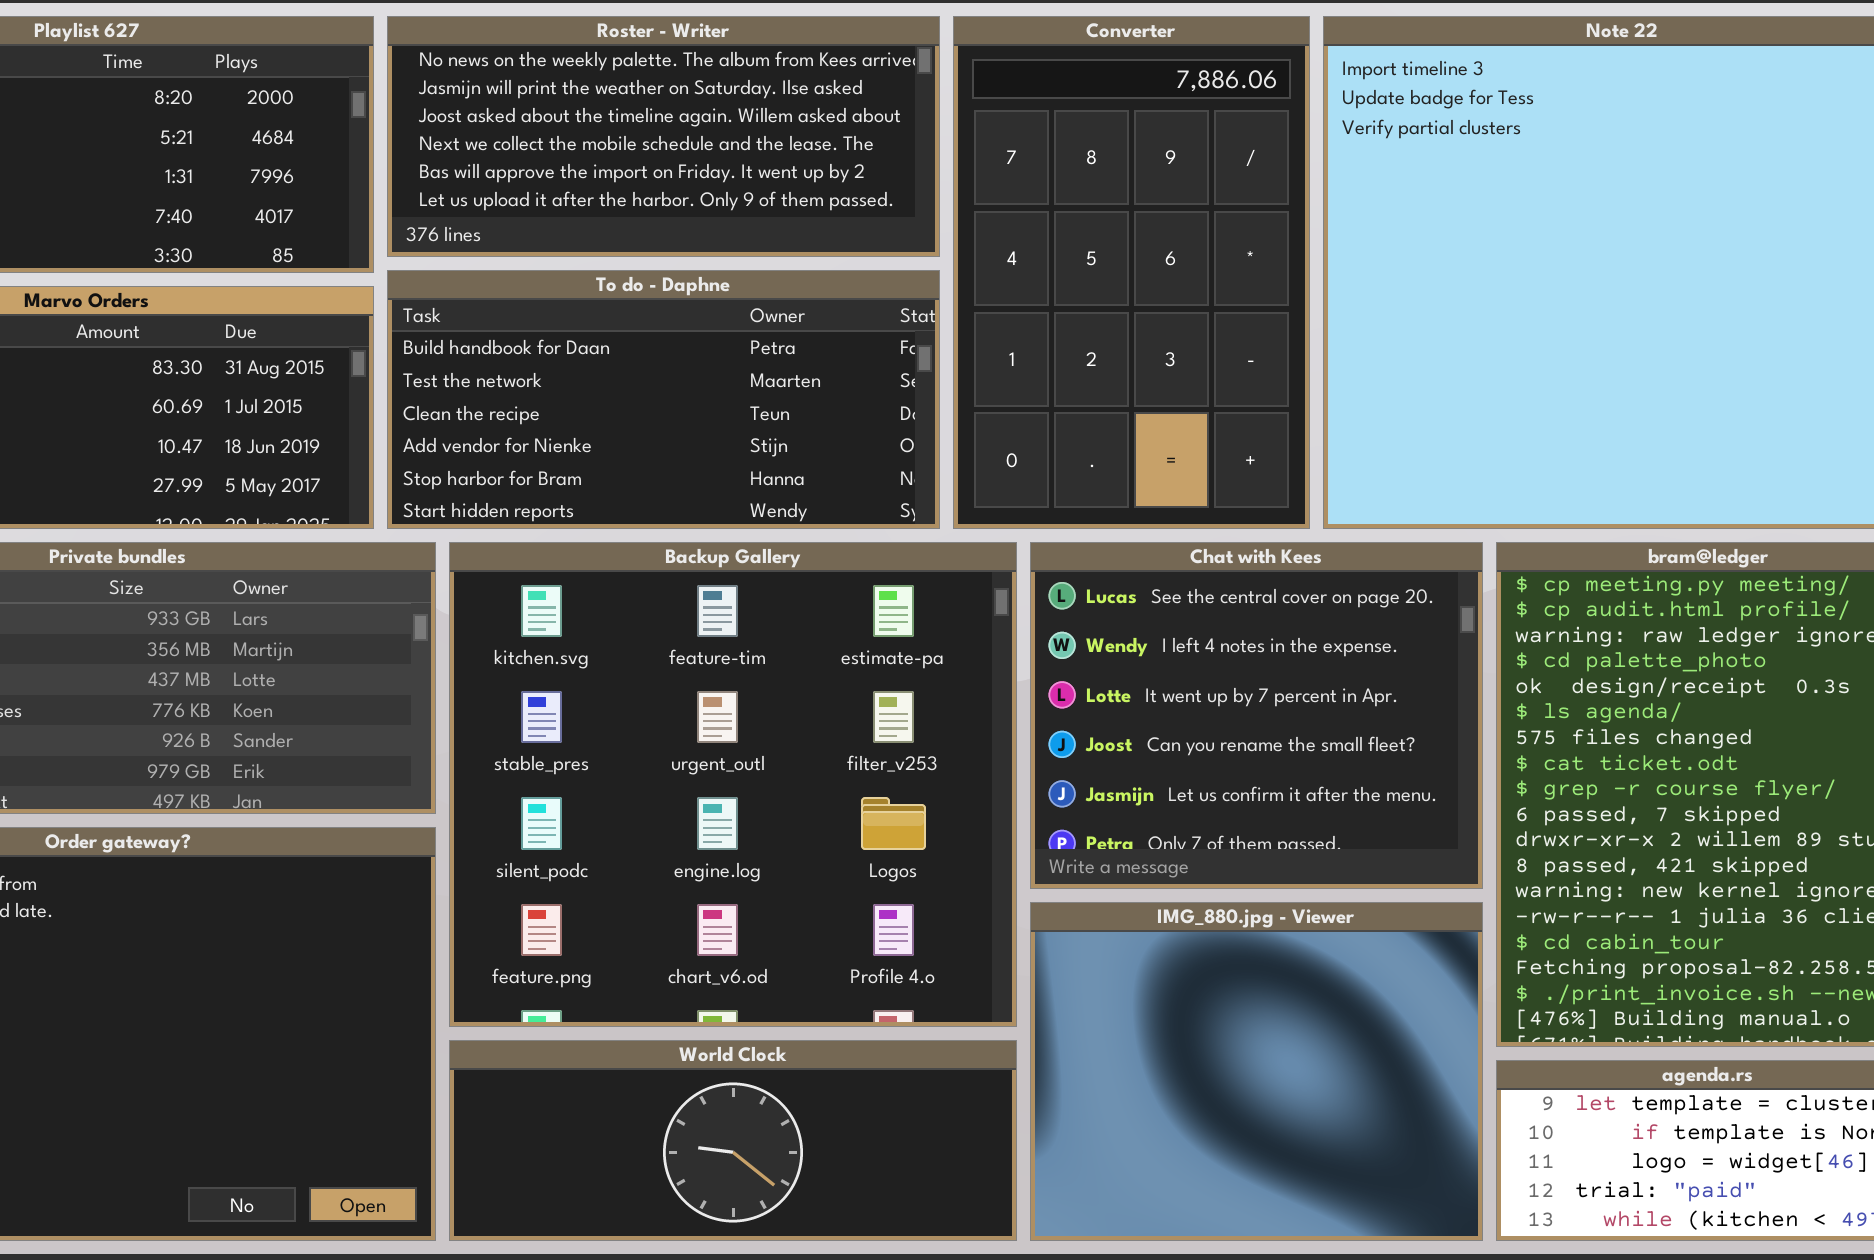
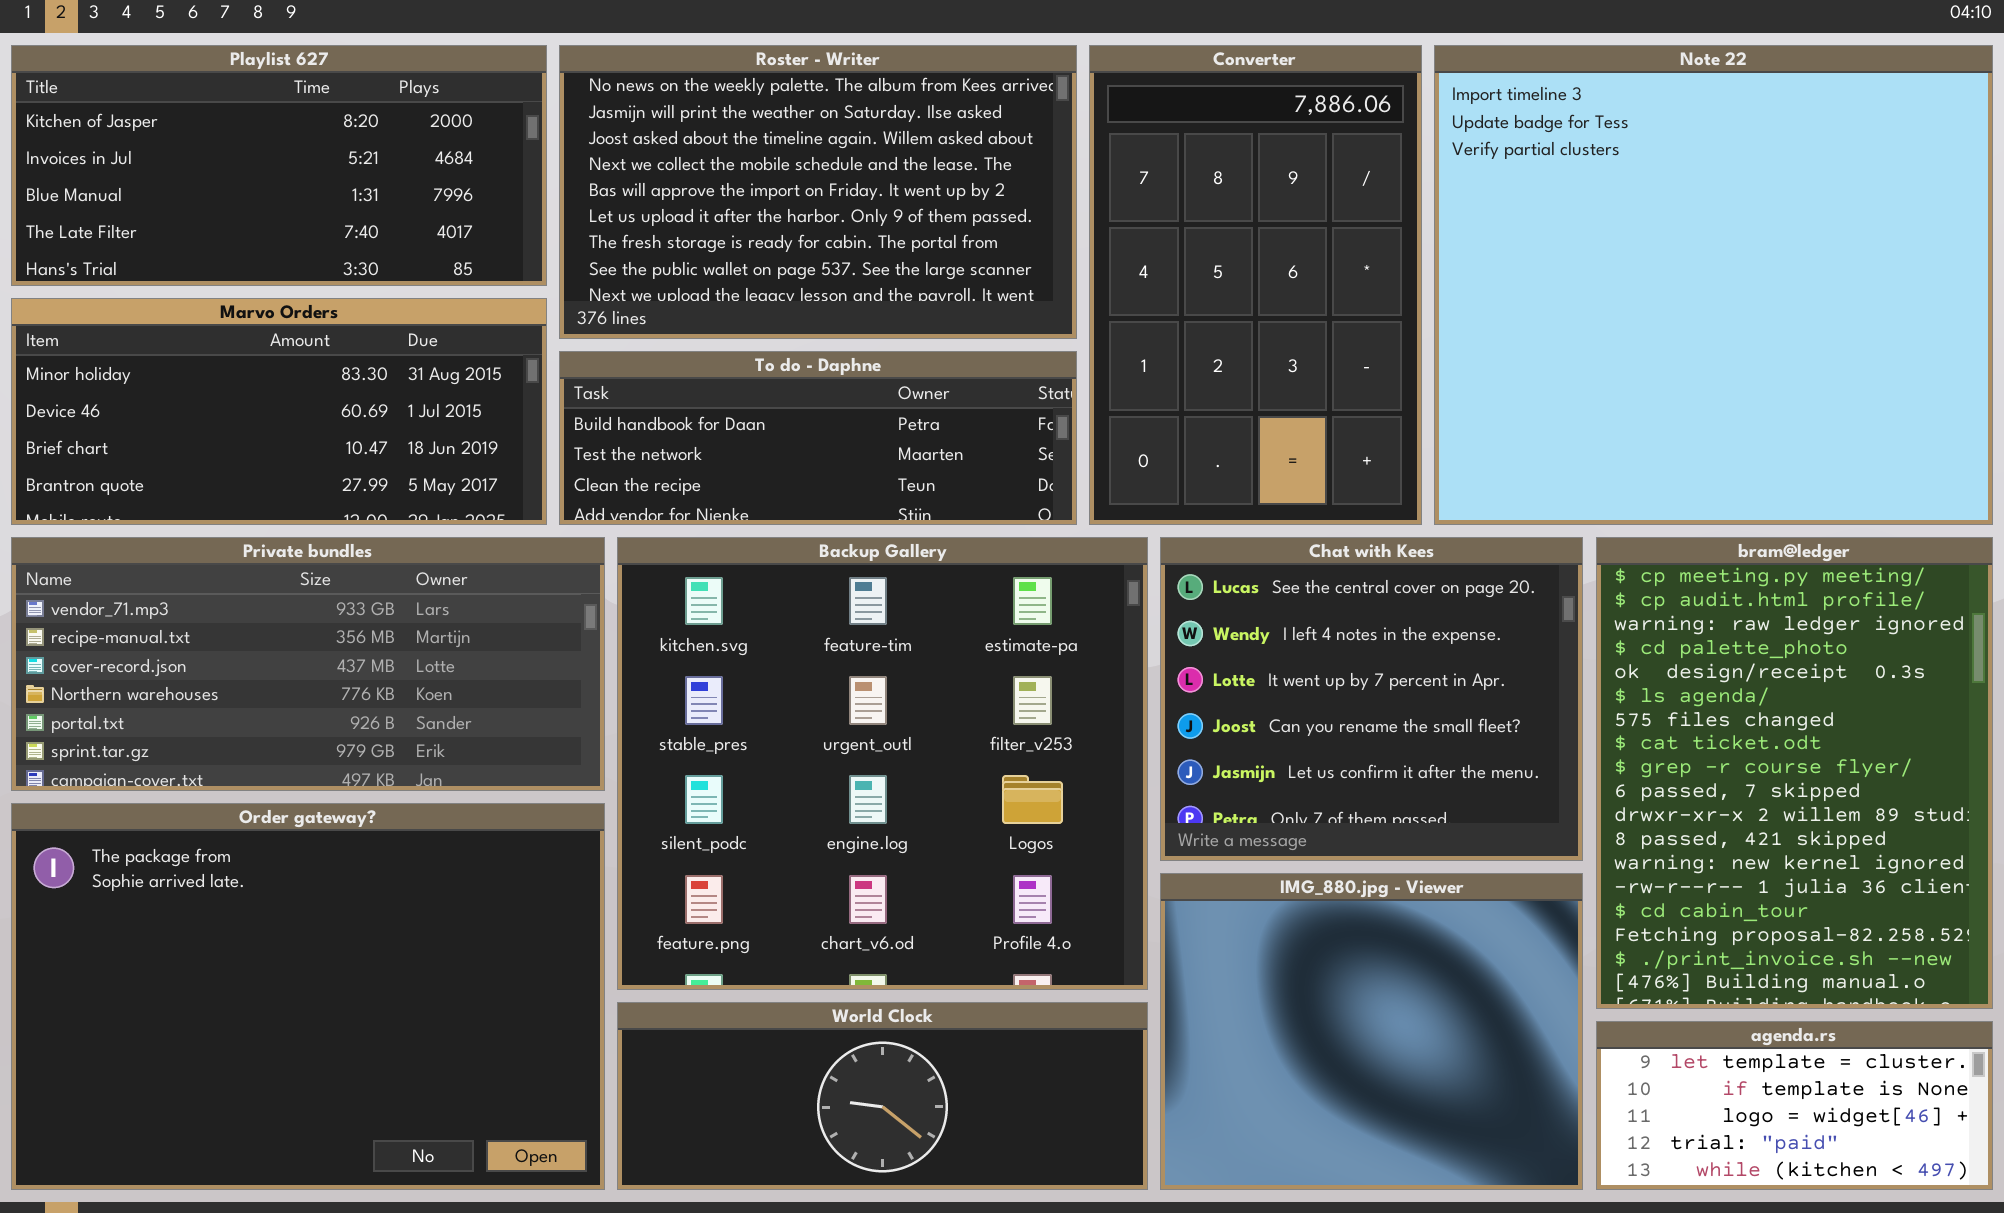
Roster - Writer: [387,16,940,257] -> [559,45,1077,339], resized
To do - Daphne: [387,270,940,529] -> [559,351,1077,525], resized

